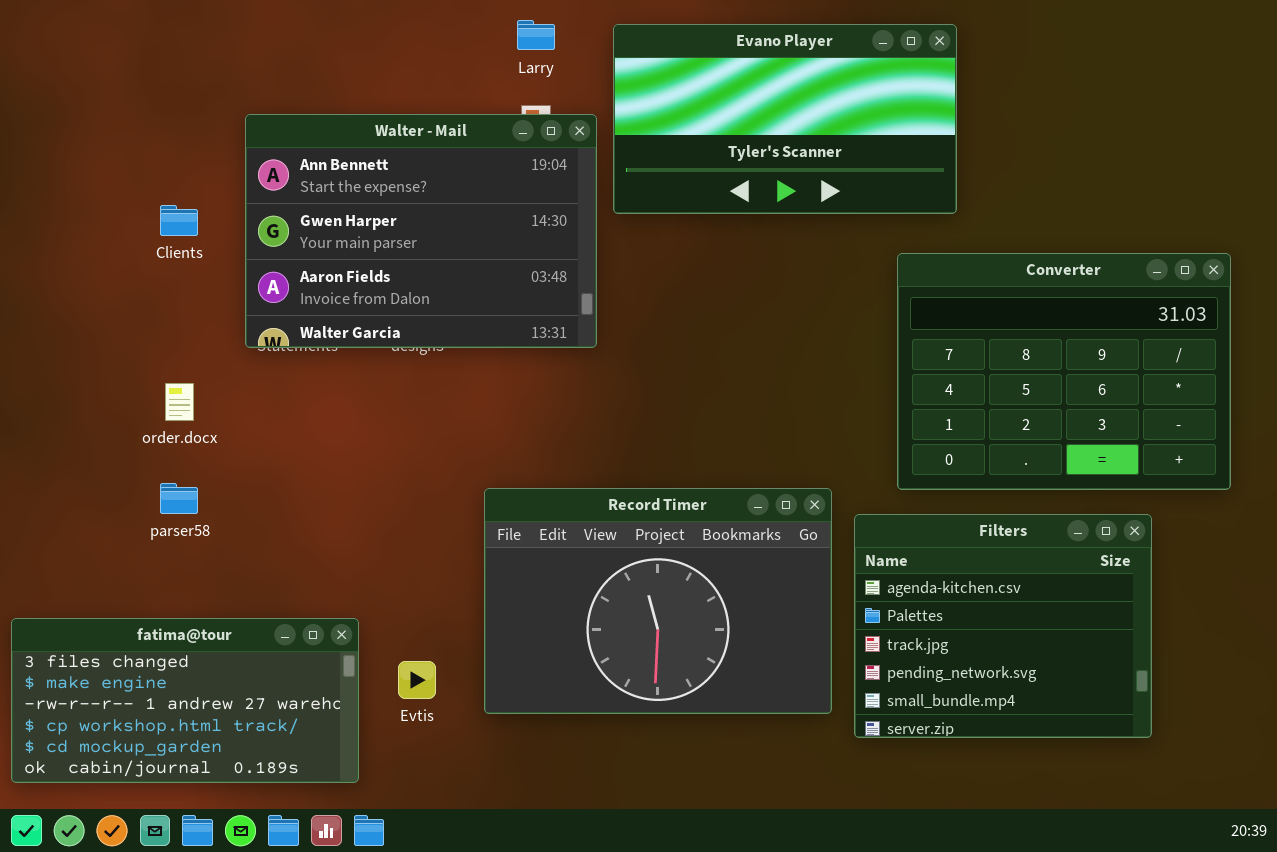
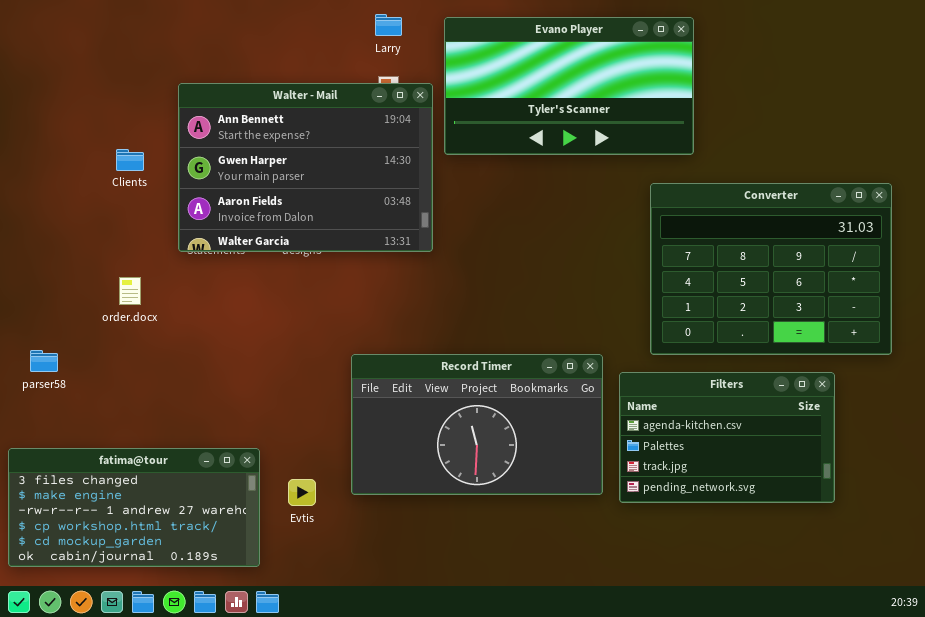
parser58: [160,483,198,514] -> [30,350,58,372], moved
Record Timer: [484,488,832,714] -> [351,354,603,495], resized
Filters: [854,514,1152,738] -> [619,372,835,503], resized

